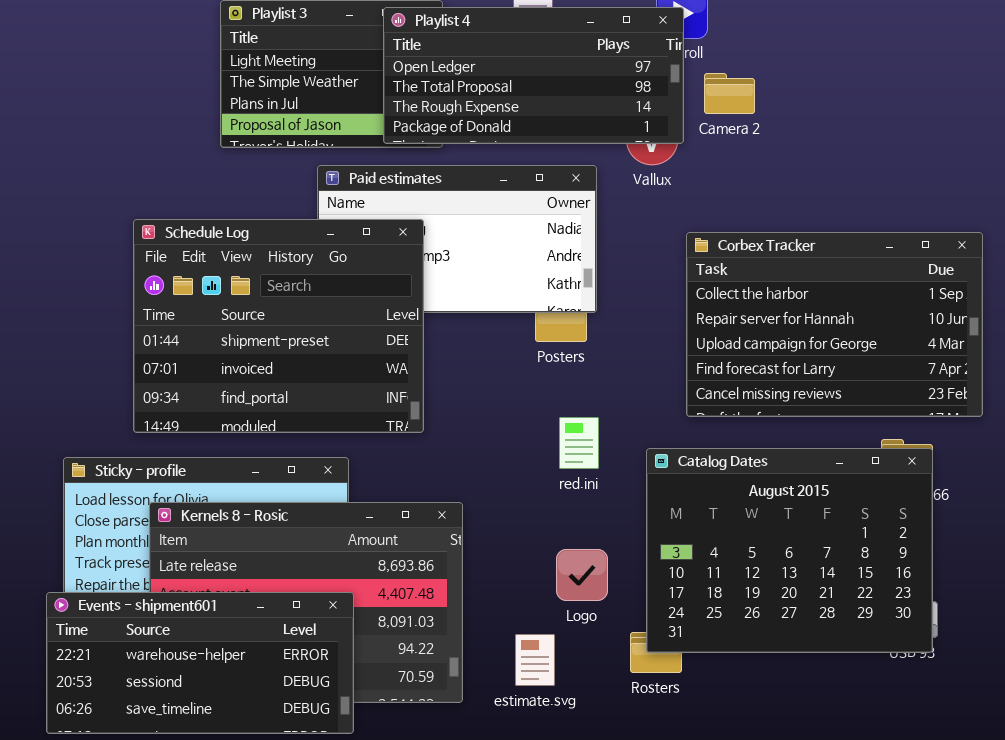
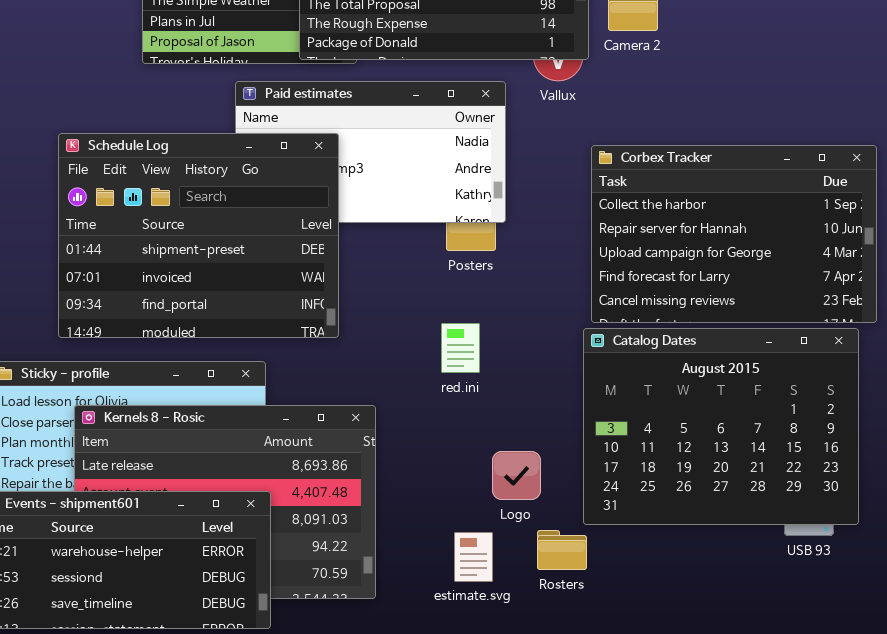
red.ini: [559,417,599,469] -> [441,323,480,373], moved
Catalog Dates: [646,448,933,653] -> [583,328,859,525], moved
Logo: [556,549,608,601] -> [492,451,541,500], moved
estimate.svg: [515,634,555,686] -> [454,532,493,582], moved

